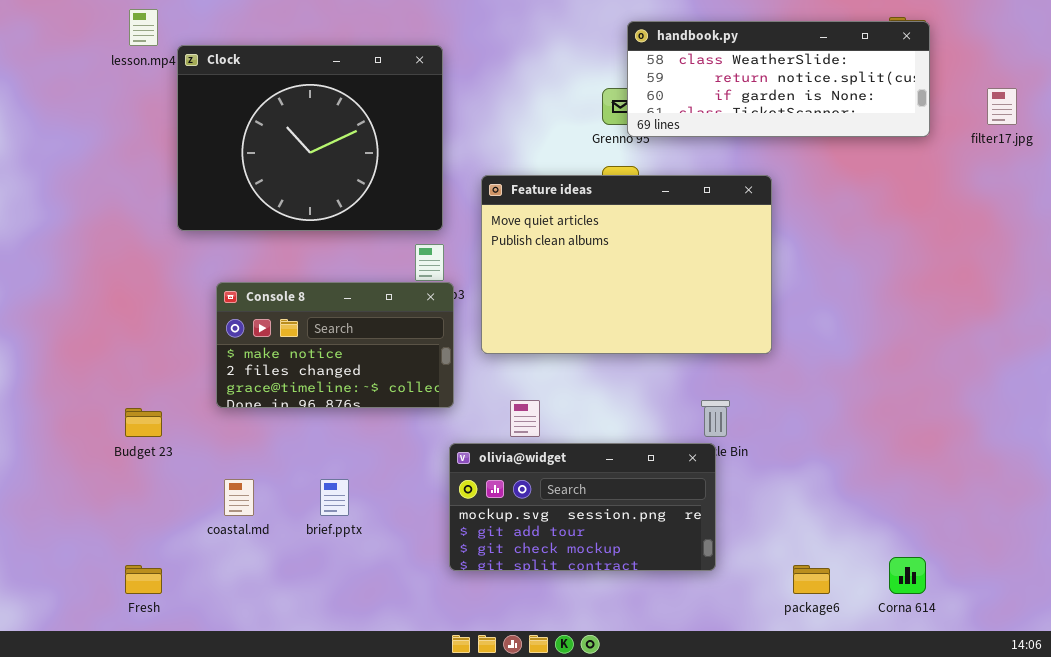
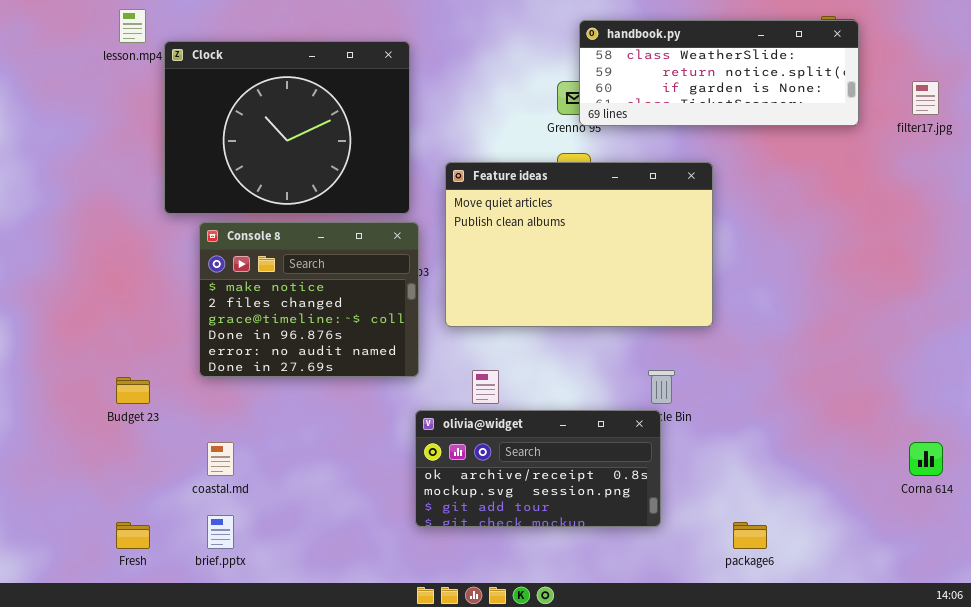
Console 8: [216,282,454,408] -> [199,222,419,377], resized
olivia@widget: [449,443,716,571] -> [415,410,661,527], scrolled up 1 row
brief.pptx: [320,479,349,516] -> [207,515,234,549], moved
Corna 614: [889,557,926,594] -> [909,442,943,476], moved

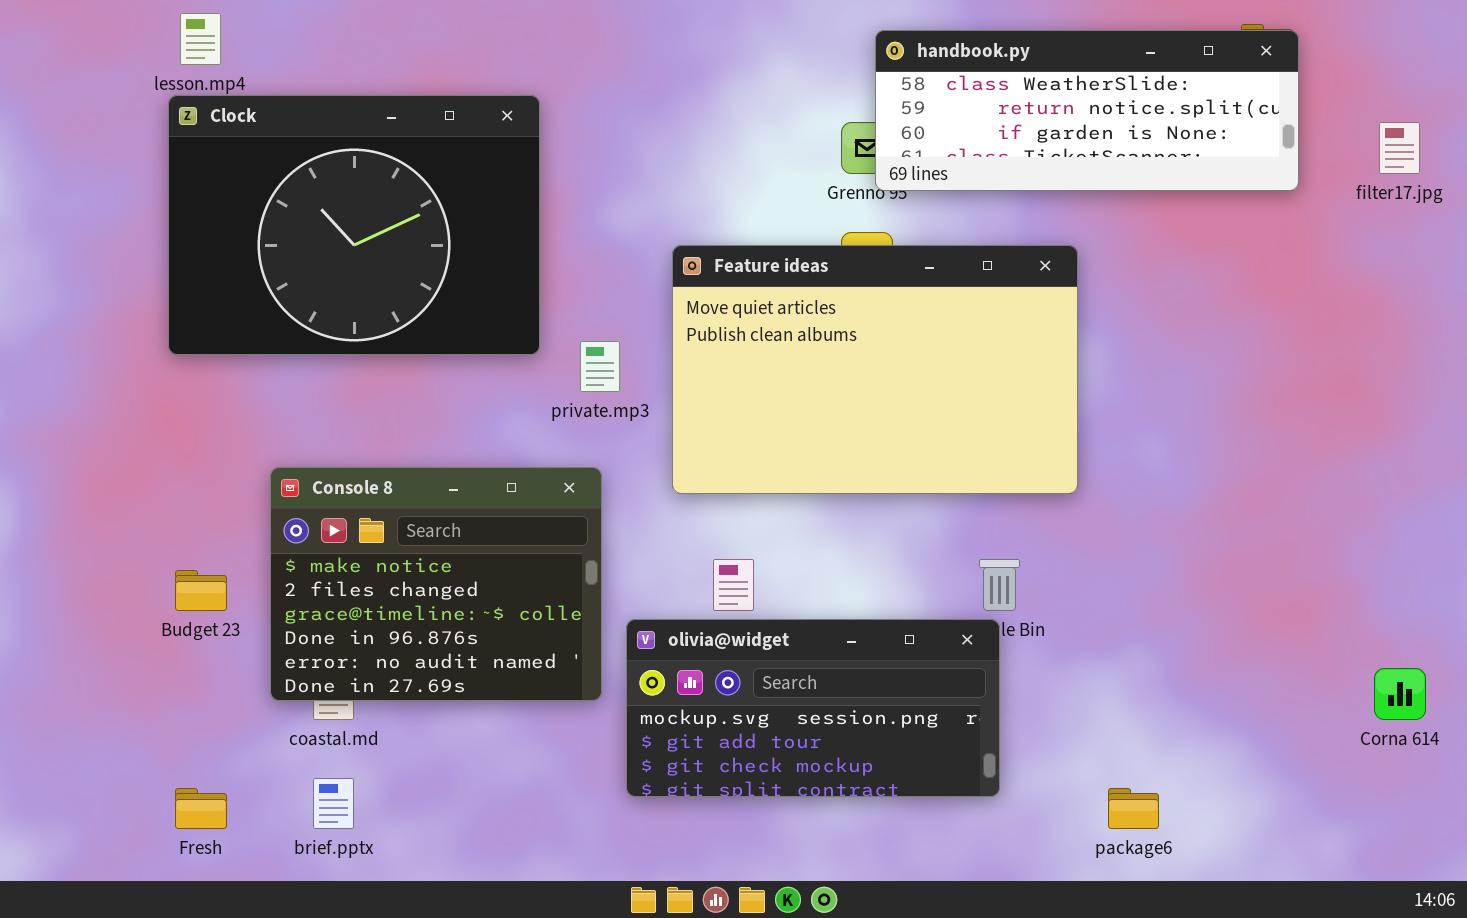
Clock: [164,41,410,214] -> [168,95,540,355], moved
Console 8: [199,222,419,377] -> [270,467,602,701], moved
olivia@widget: [415,410,661,527] -> [626,619,1000,797], scrolled down 1 row

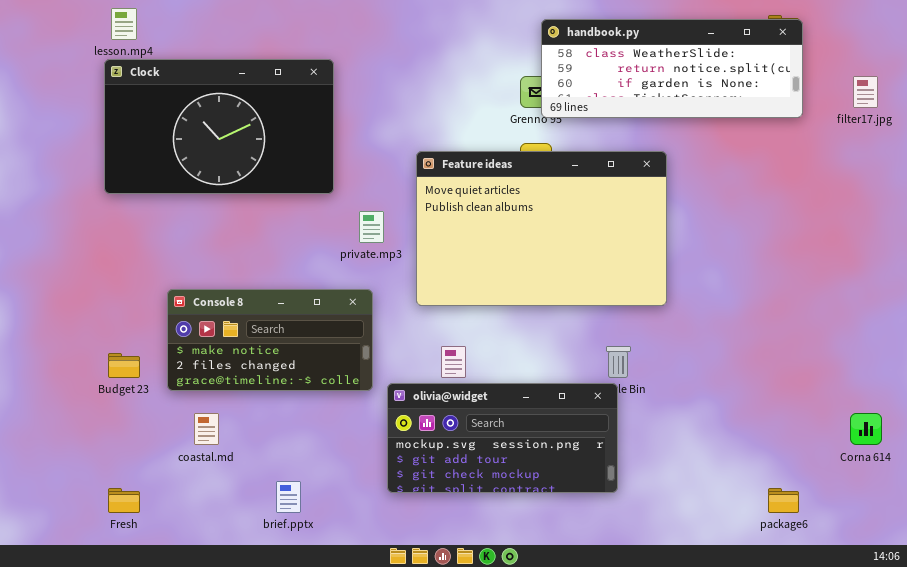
Clock: [168,95,540,355] -> [104,59,334,194], resized
Console 8: [270,467,602,701] -> [167,289,373,391], resized
brief.pptx: [313,778,354,829] -> [276,481,301,513], moved
package6: [1108,788,1159,829] -> [768,488,799,513], moved

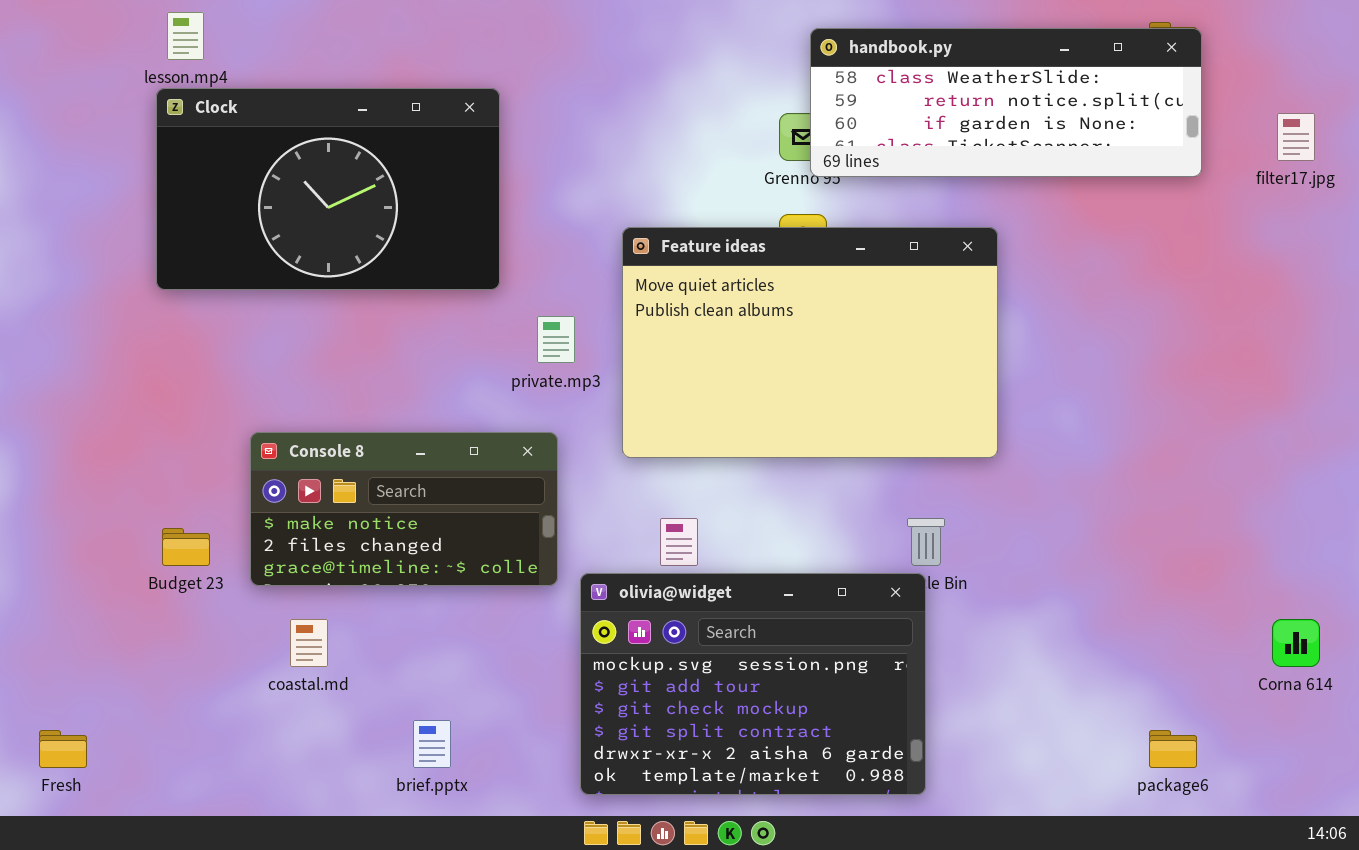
olivia@widget: [387,383,618,493] -> [580,573,926,795], resized
Fresh: [108,488,140,513] -> [39,730,87,768], moved

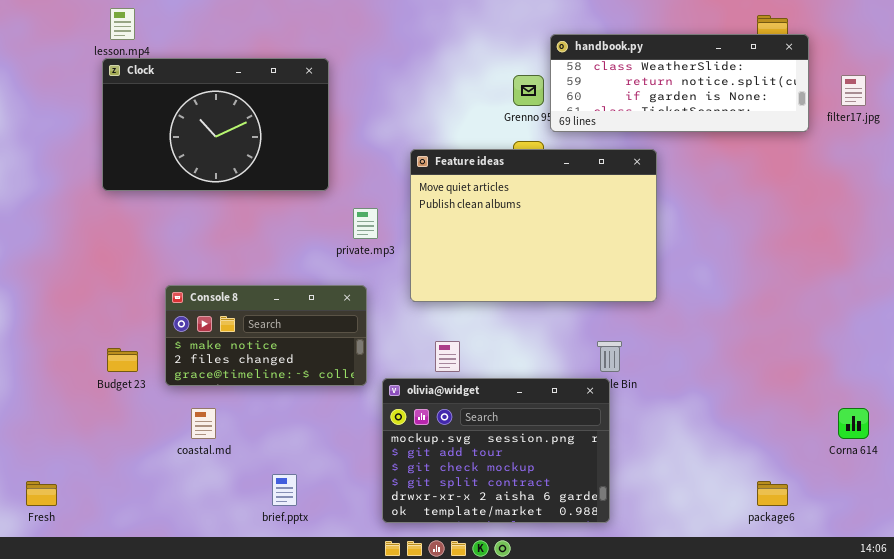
handbook.py: [810,28,1202,177] -> [550,34,809,132], moved

